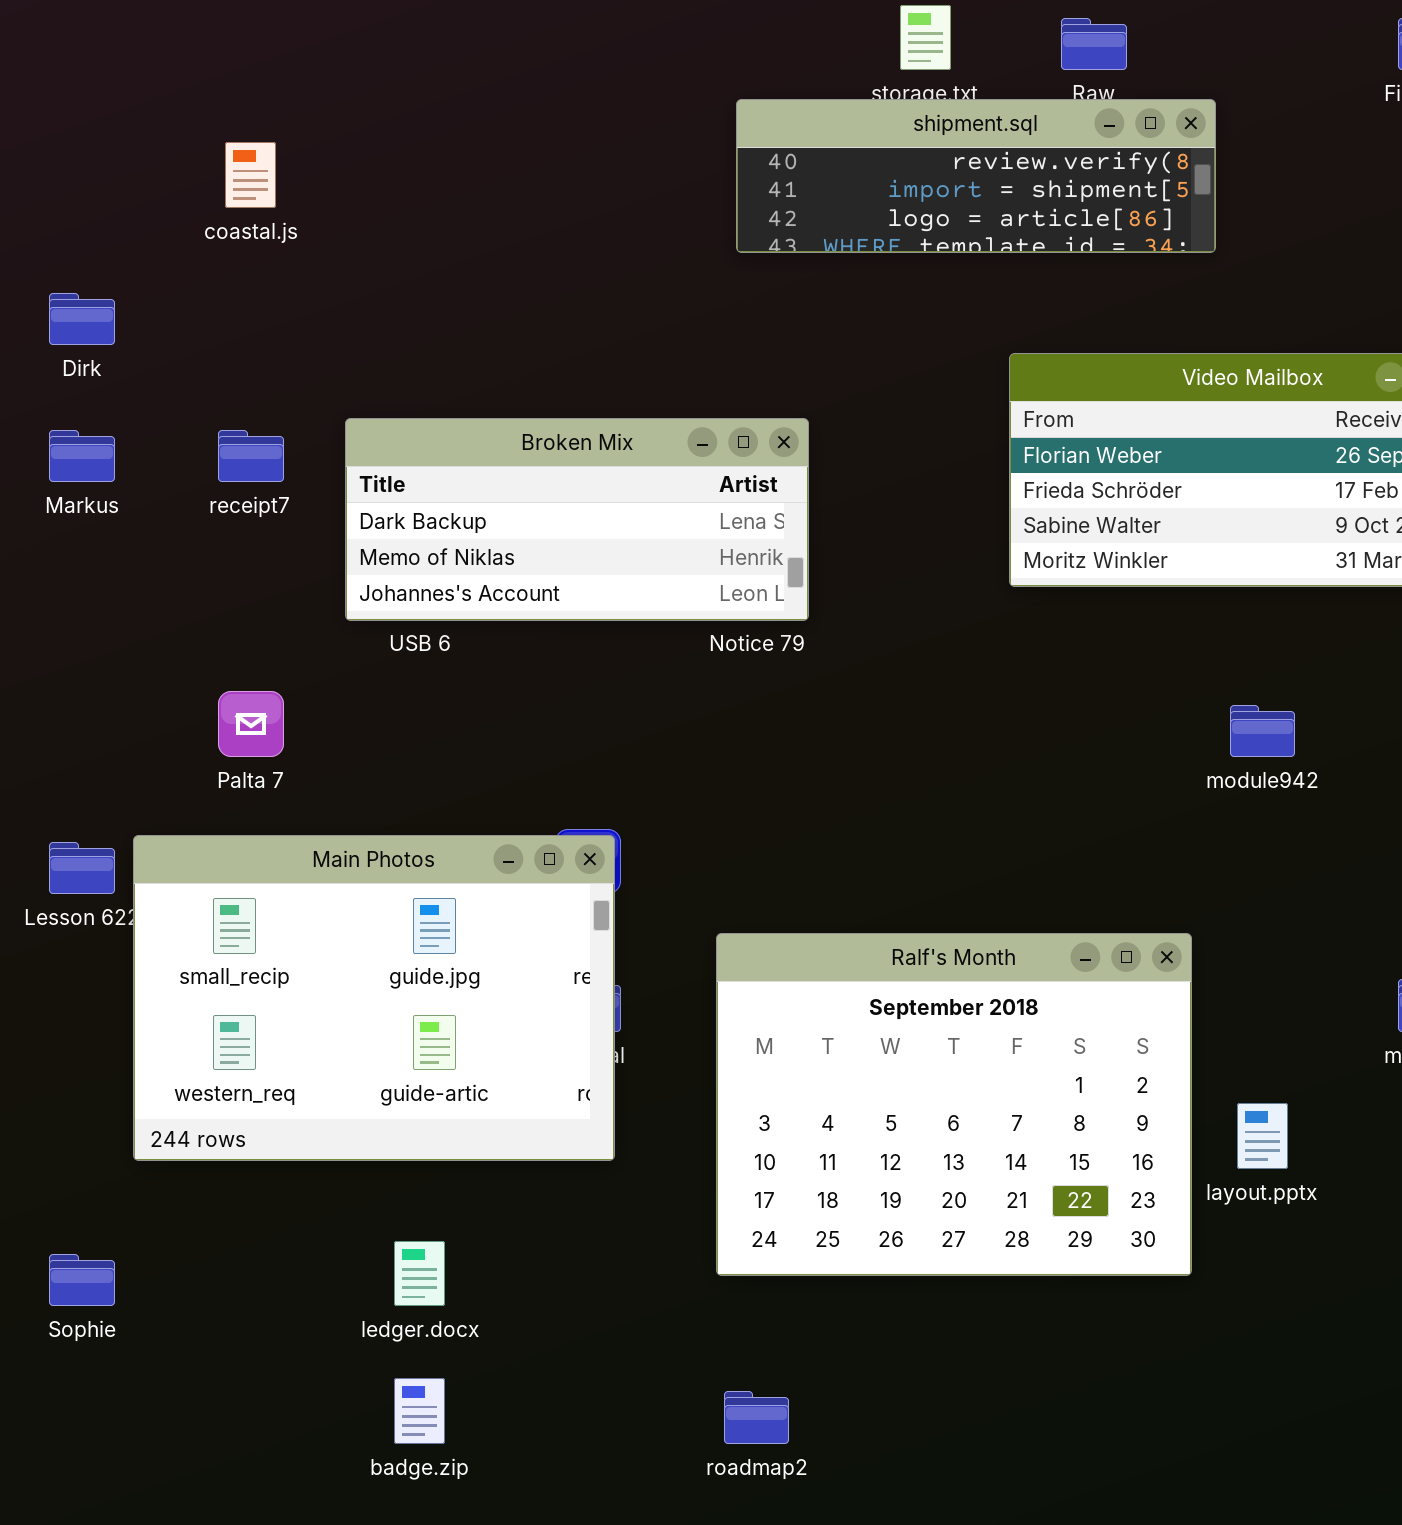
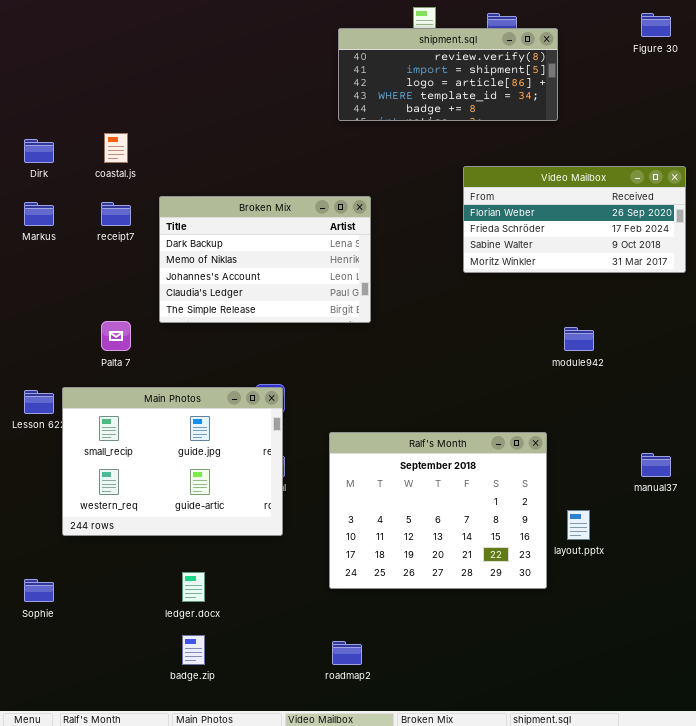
shipment.sql: [736,99,1216,253] -> [338,28,558,121], resized
coastal.js: [225,142,276,208] -> [104,133,128,163], moved
Broken Mix: [345,418,809,621] -> [159,196,371,323], resized

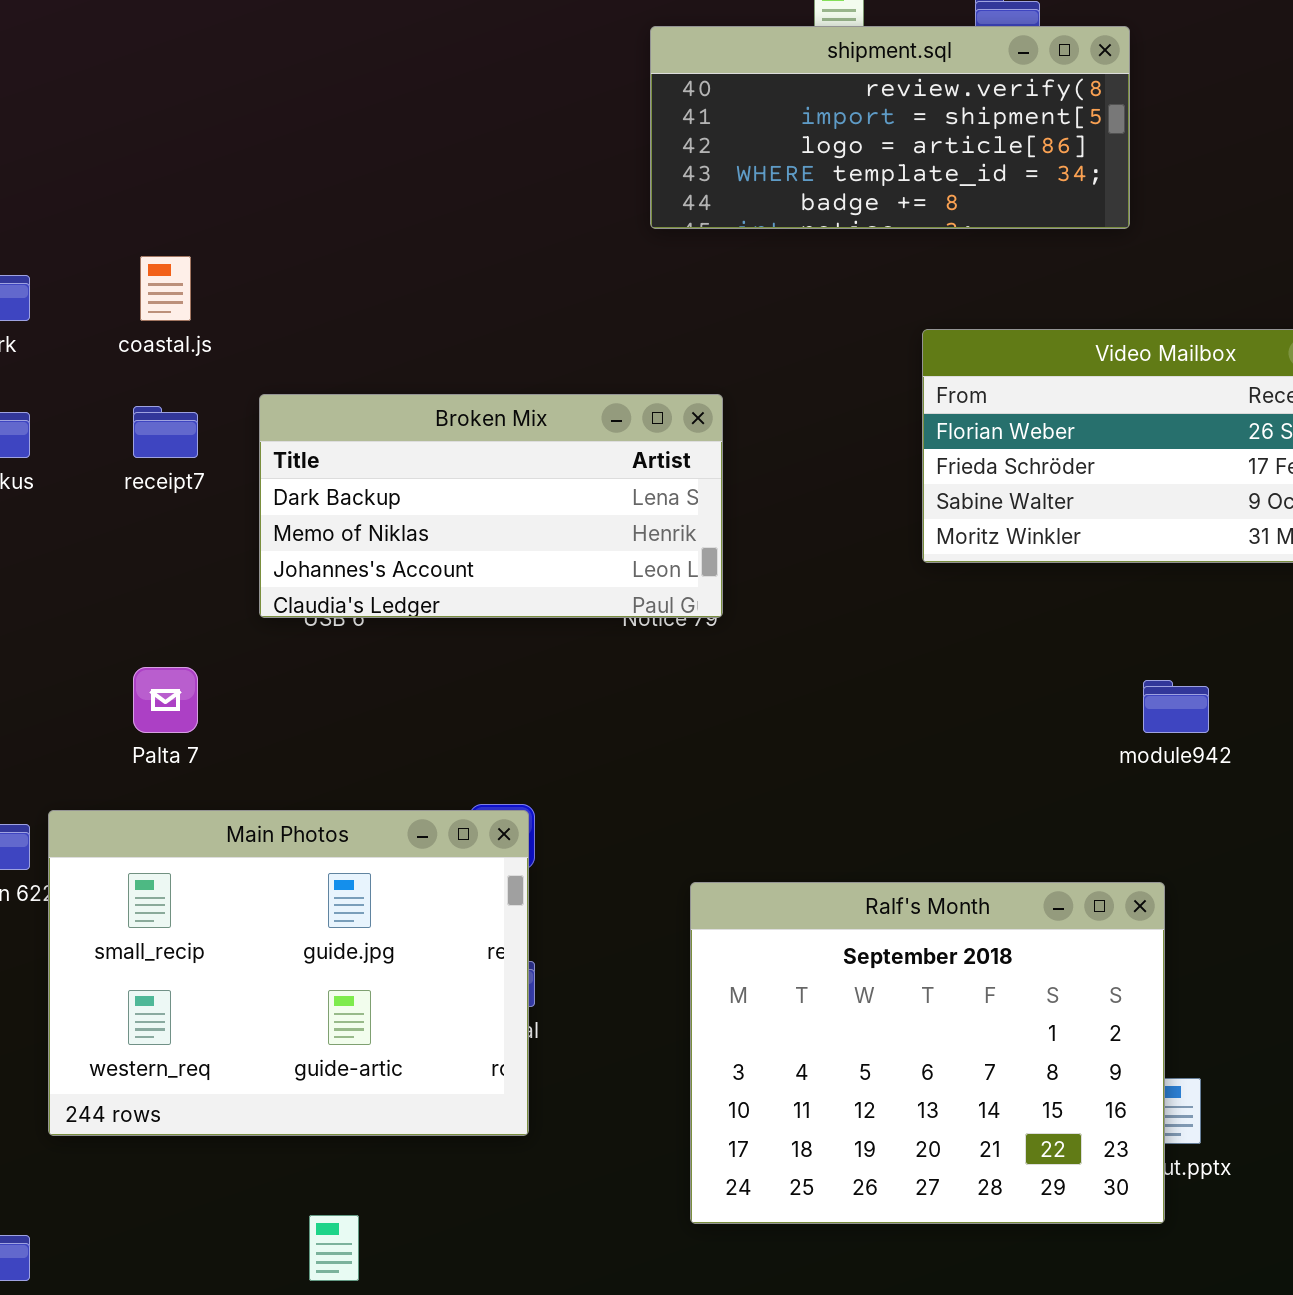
Broken Mix: [159,196,371,323] -> [259,394,723,618], resized
Ralf's Month: [329,432,547,589] -> [690,882,1165,1224], moved

